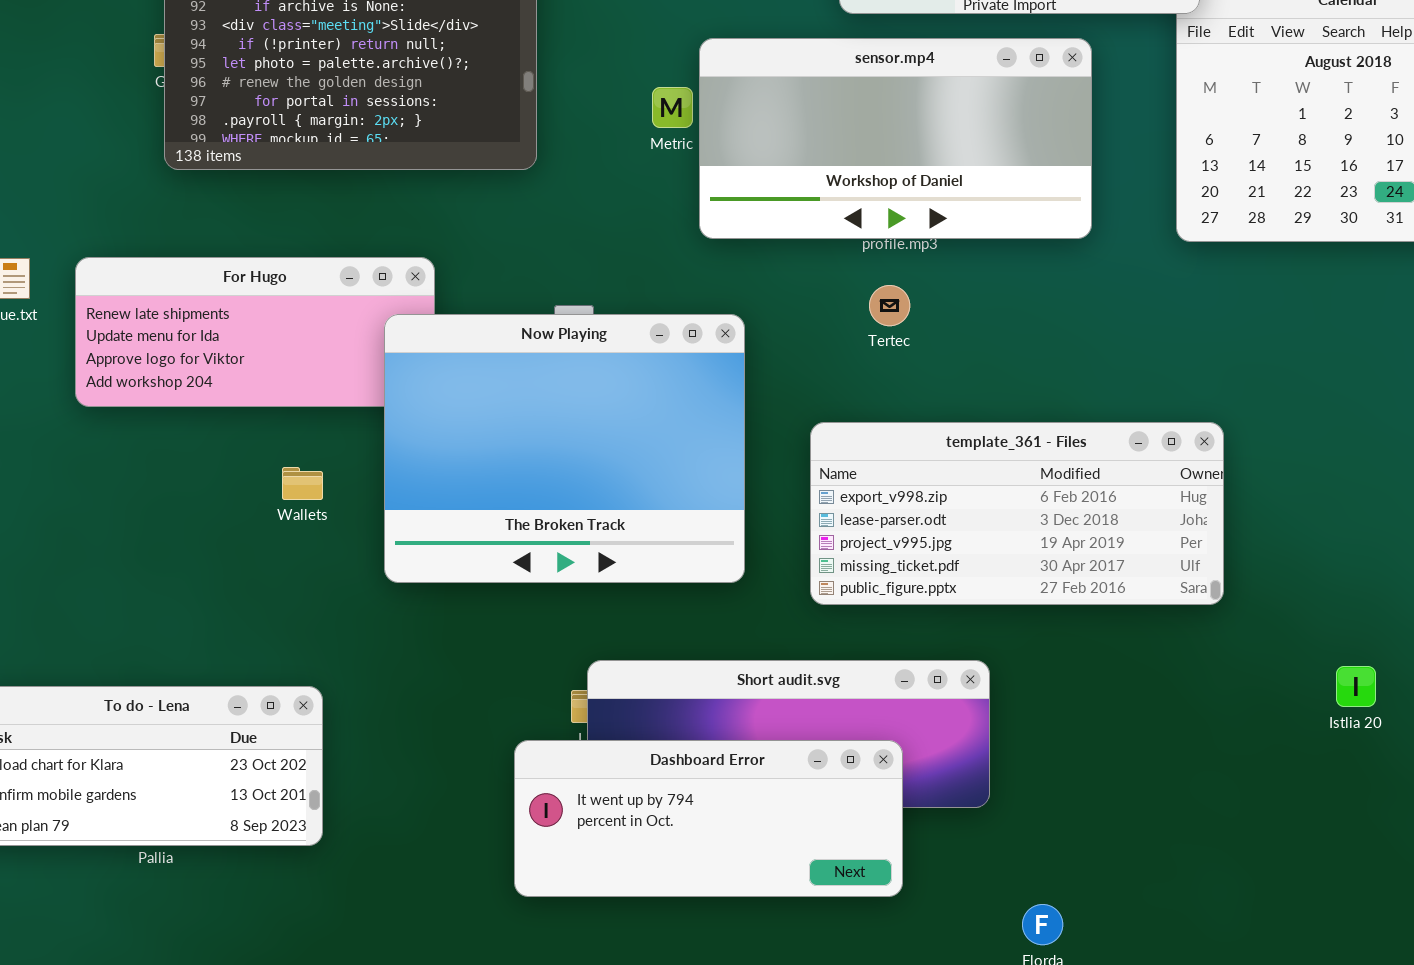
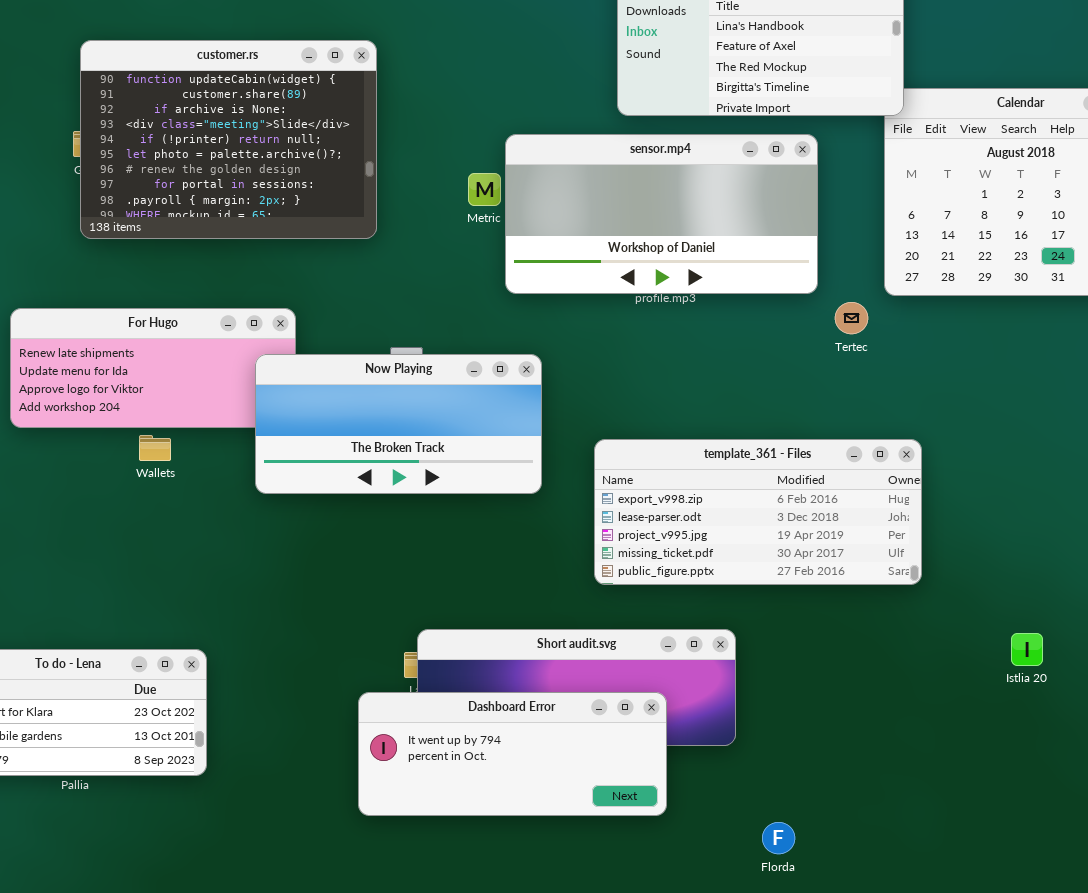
Tertec: [869,285,910,326] -> [835,302,868,334], moved
Now Playing: [384,314,745,583] -> [255,354,542,494], resized
Wallets: [282,467,323,500] -> [139,435,171,461], moved

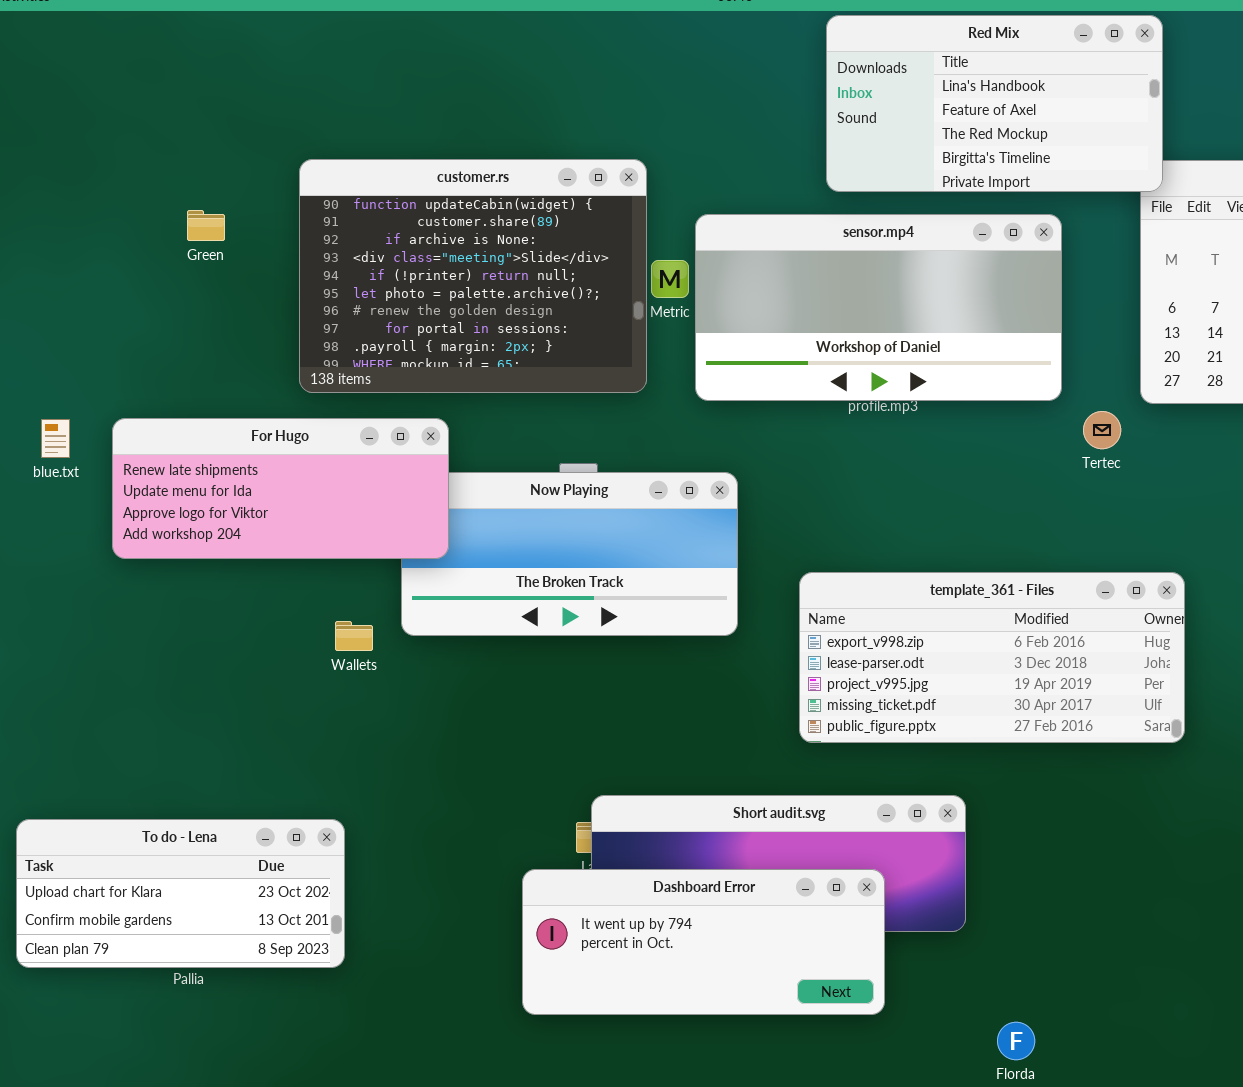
customer.rs: [80,40,377,239] -> [299,159,647,393], moved
For Hugo: [10,308,296,428] -> [112,418,449,559], raised
Wallets: [139,435,171,461] -> [335,621,373,651], moved

